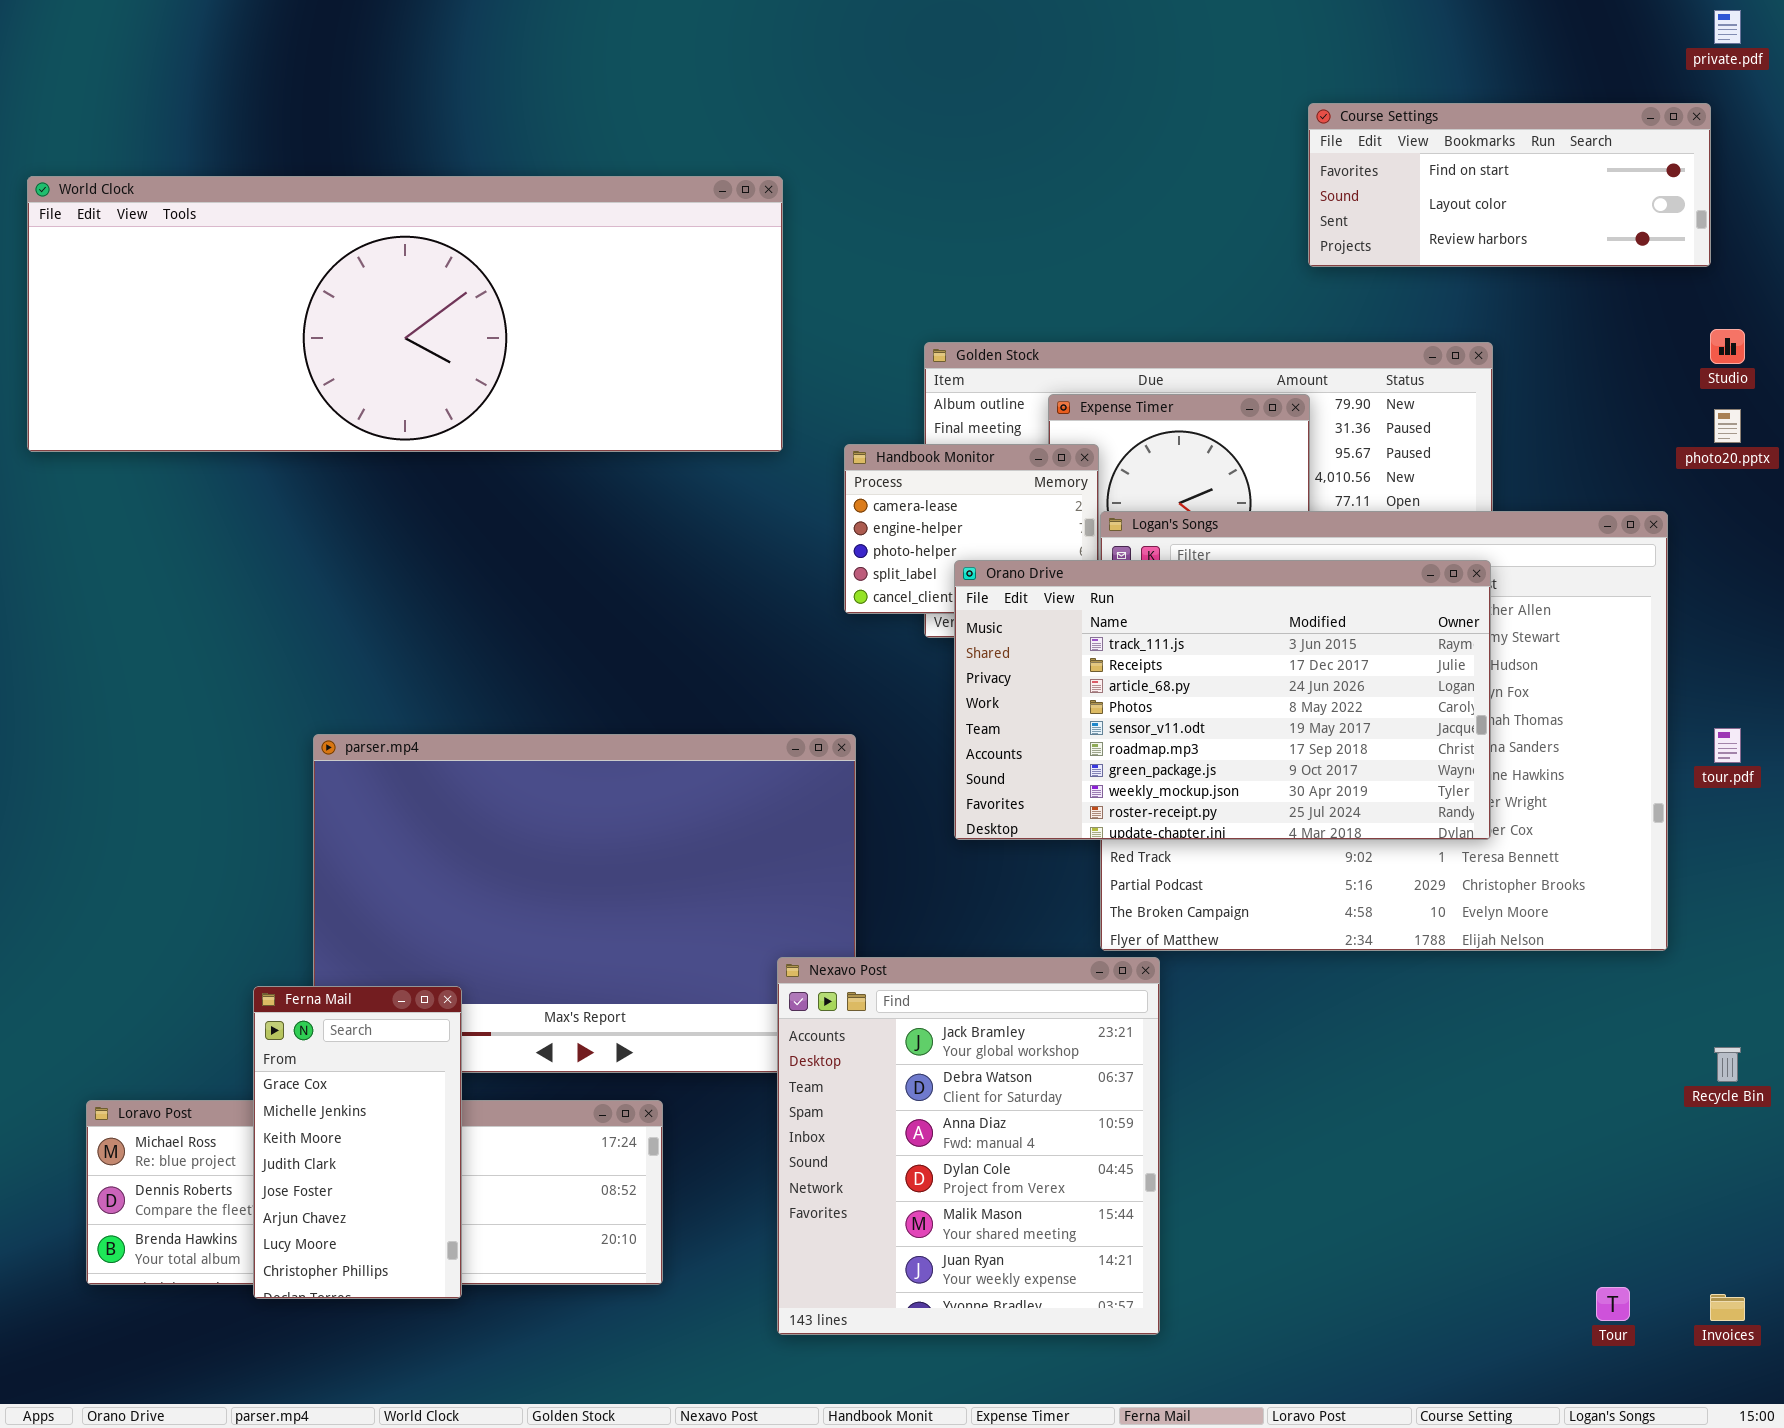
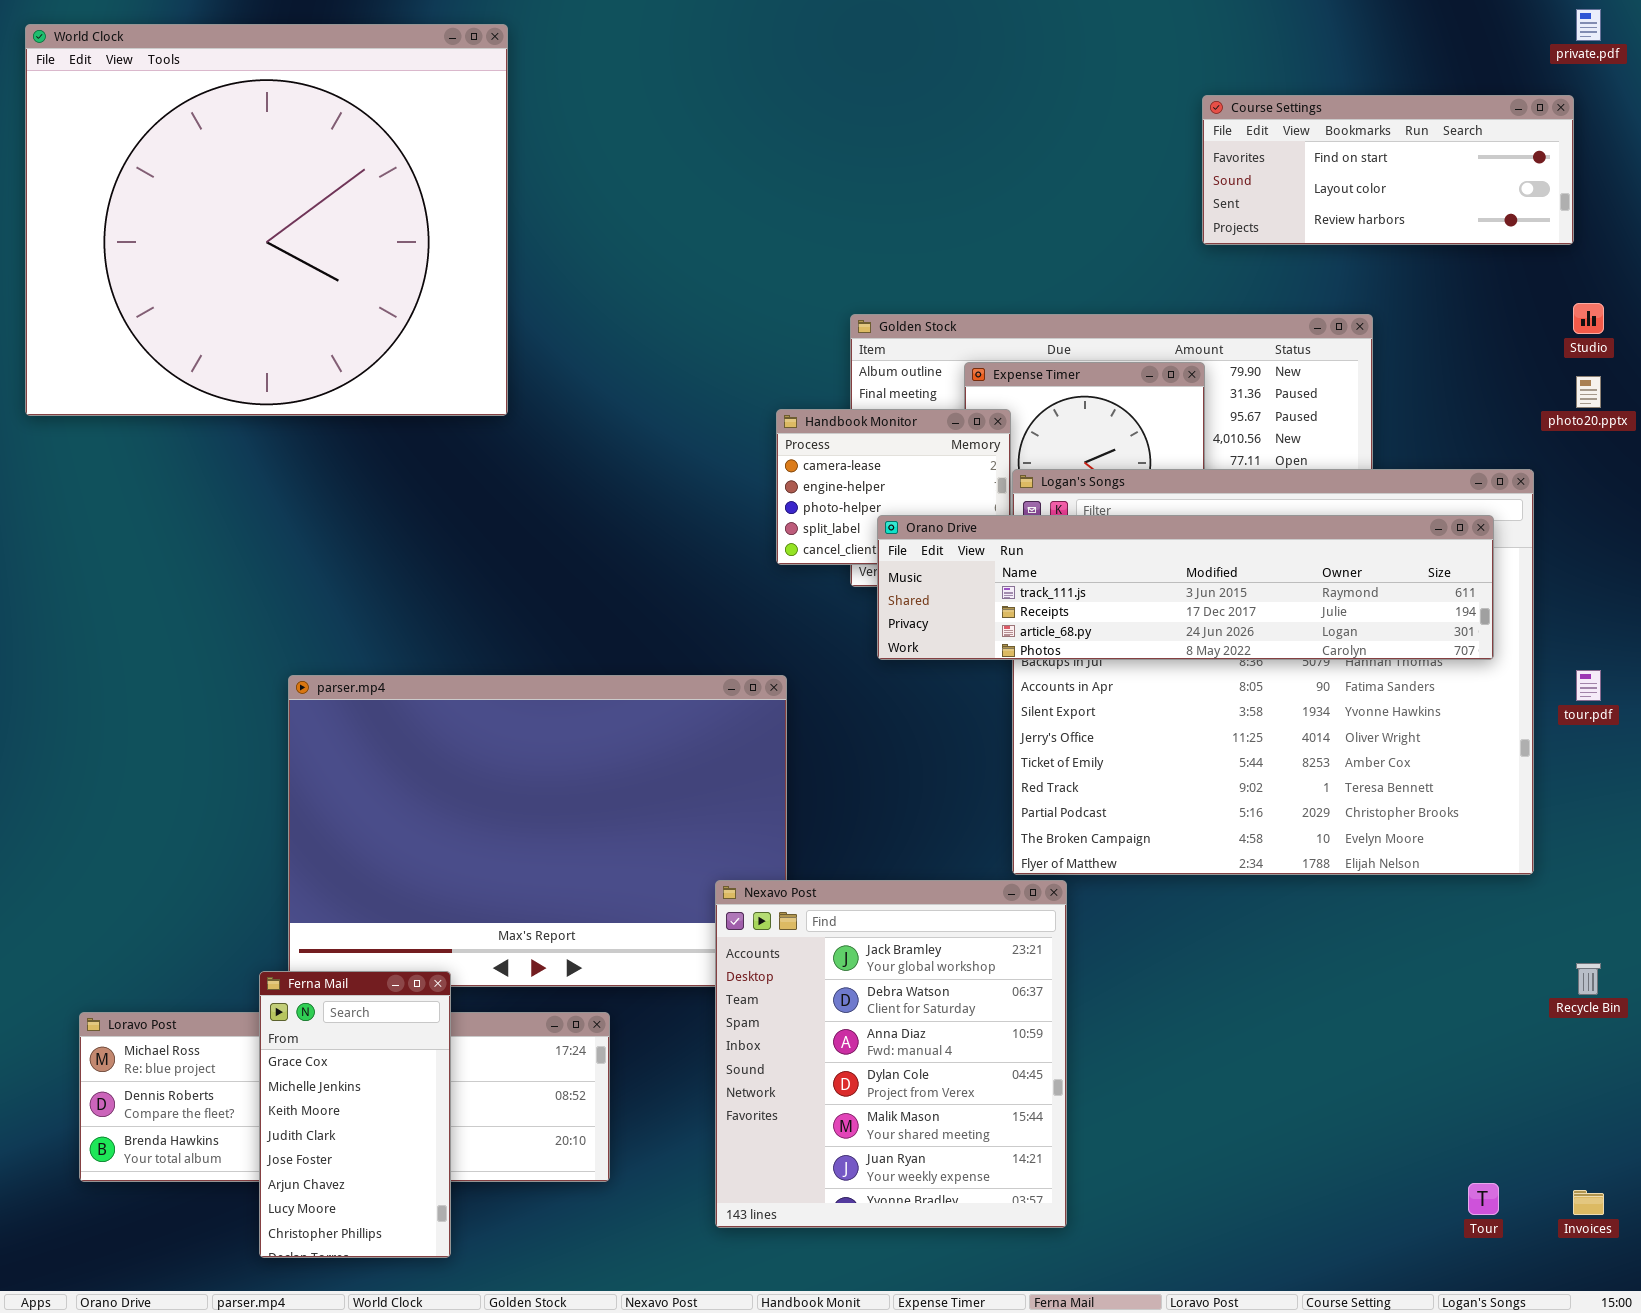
World Clock: [27,176,783,452] -> [25,24,508,416], resized
Orano Drive: [954,560,1491,840] -> [877,515,1494,660], resized
Ferna Mail: [253,986,462,1299] -> [259,971,451,1258], moved

